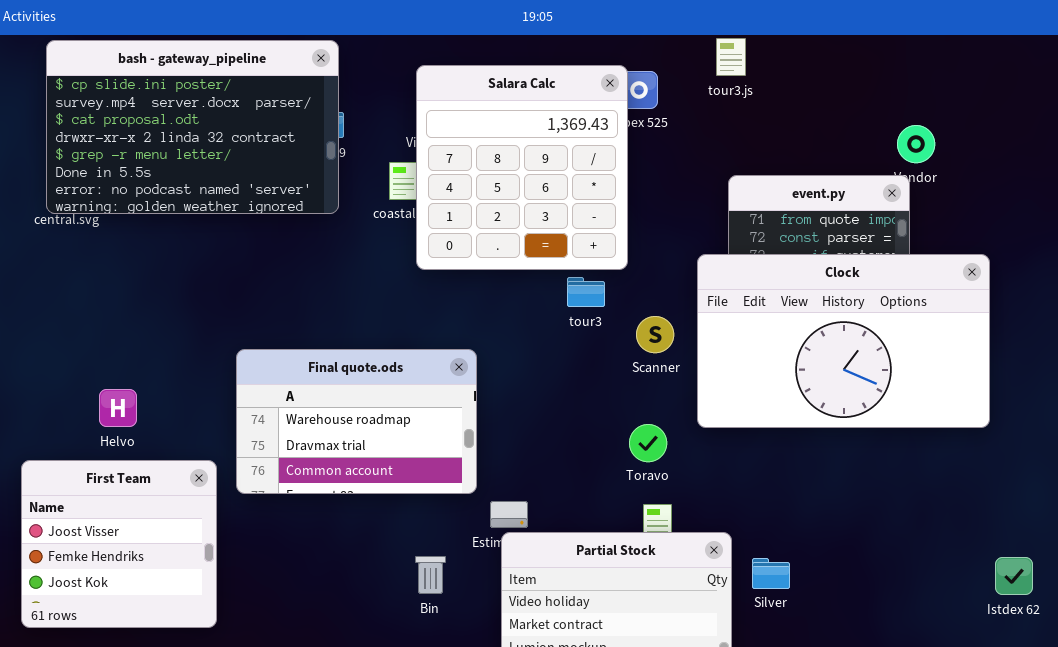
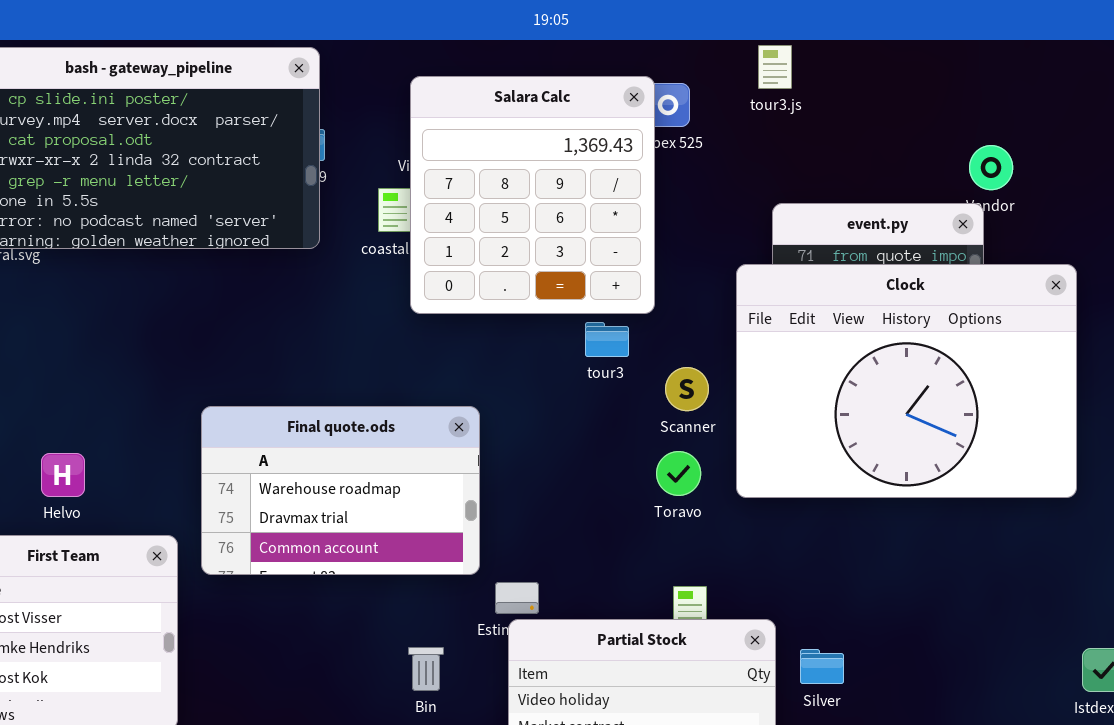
Clock: [697,254,990,428] -> [736,264,1077,498], resized
Toravo: [629,424,667,462] -> [656,451,701,496], moved

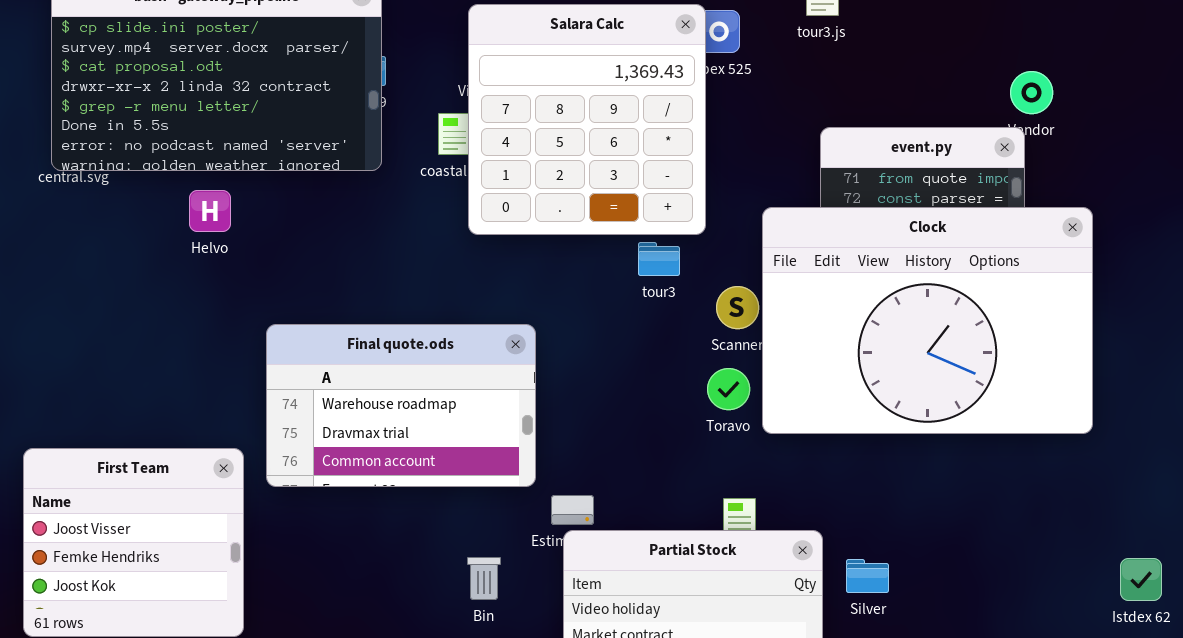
Clock: [736,264,1077,498] -> [762,207,1093,434], moved
Helvo: [41,453,85,497] -> [189,190,231,232], moved

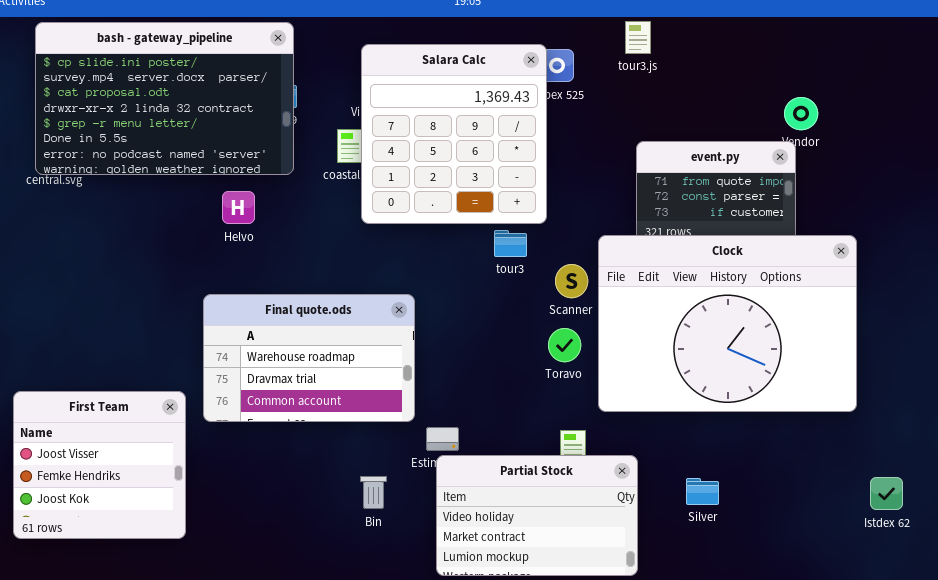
Helvo: [189,190,231,232] -> [222,191,255,224], moved
Clock: [762,207,1093,434] -> [598,235,857,412], moved
Silver: [846,559,889,593] -> [686,478,719,505], moved

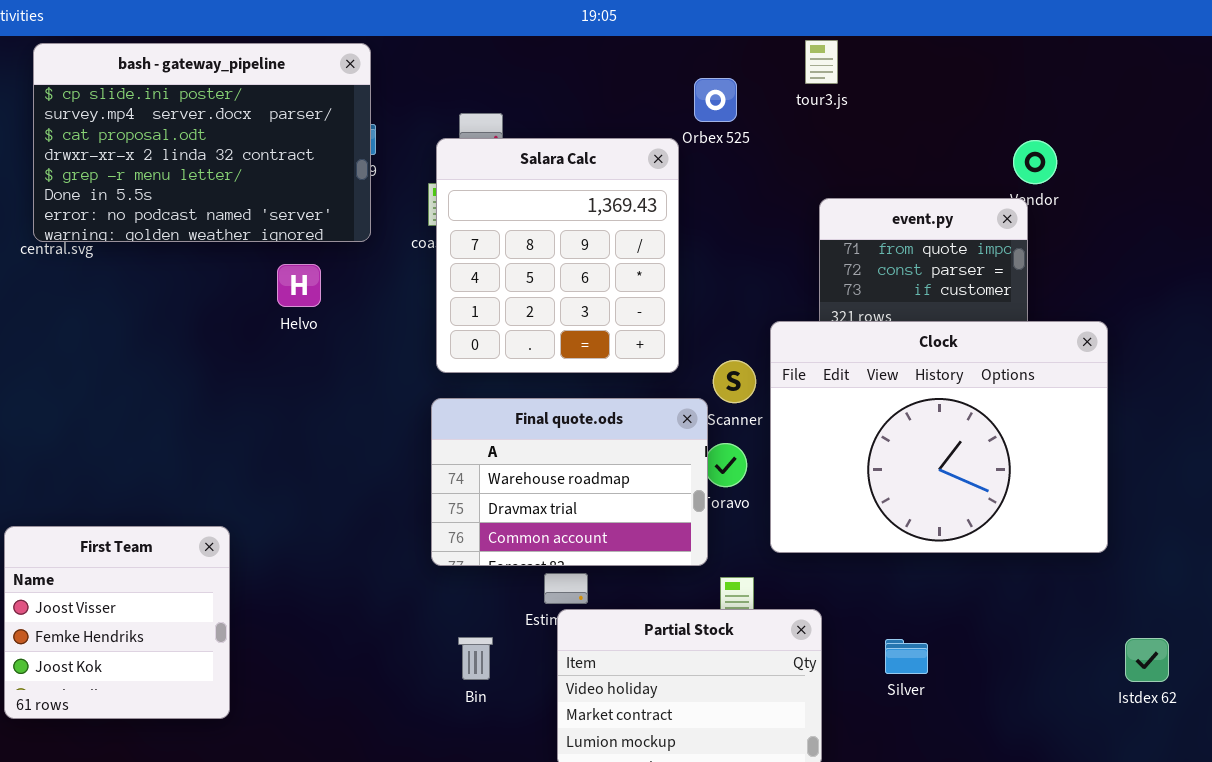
Salara Calc: [361,44,547,224] -> [436,138,679,373], moved
Final quote.ods: [203,294,415,422] -> [431,398,708,566], moved

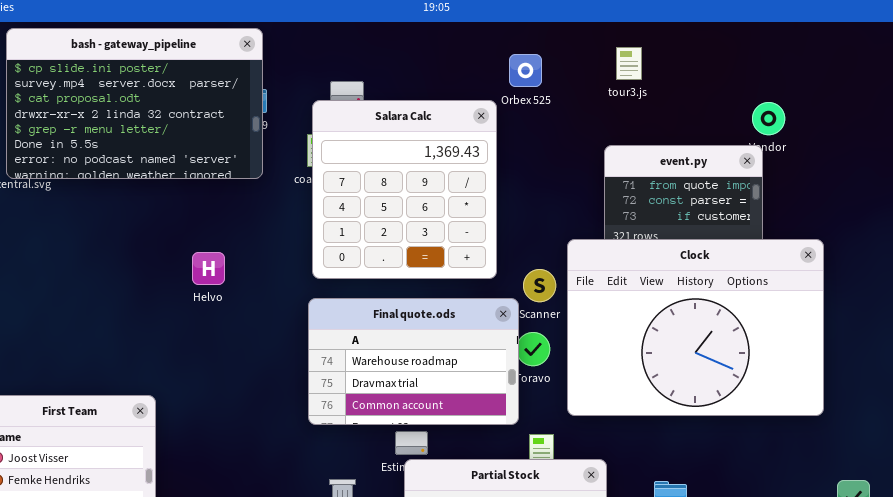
tour3.js: [805,40,838,84] -> [616,47,642,80], moved
Helvo: [277,264,321,307] -> [192,252,225,285], moved

